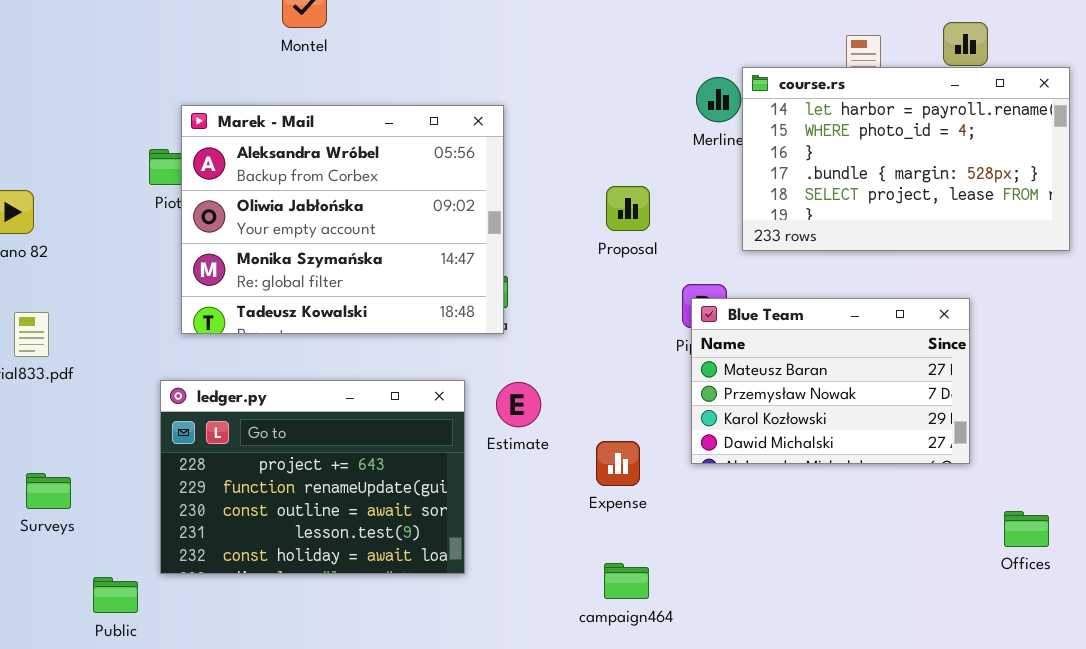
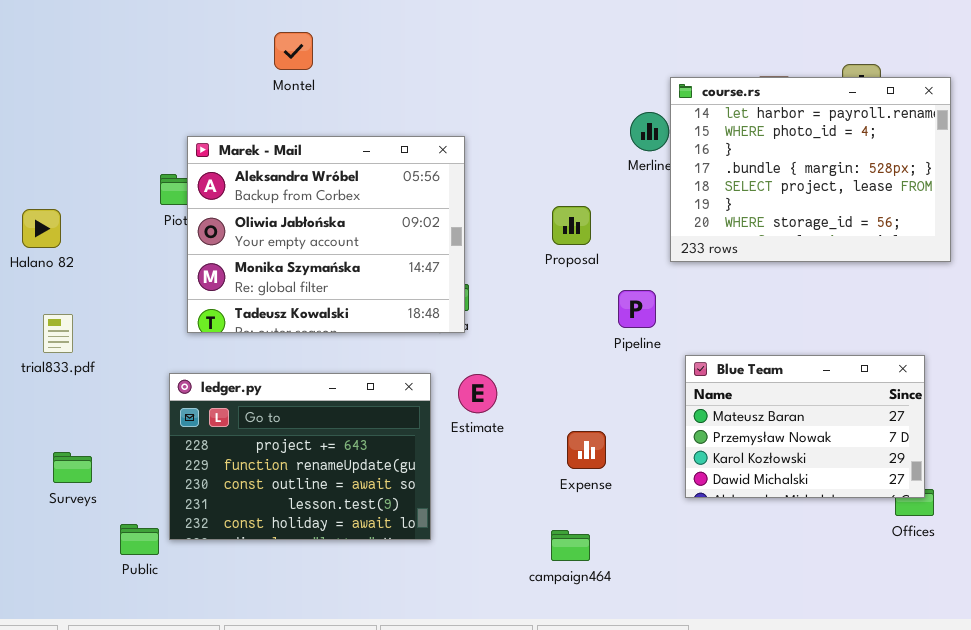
course.rs: [742,67,1070,251] -> [670,77,951,262], resized
Blue Team: [691,298,970,464] -> [685,355,925,498], moved
Expense: [596,441,640,486] -> [567,431,606,469], moved
Public: [93,577,138,613] -> [120,524,159,555], moved

